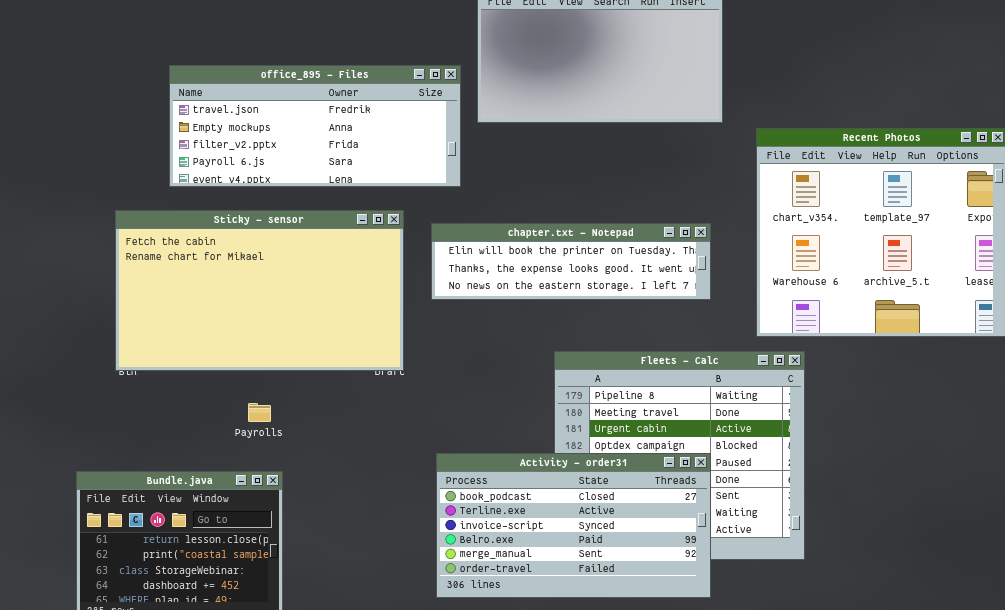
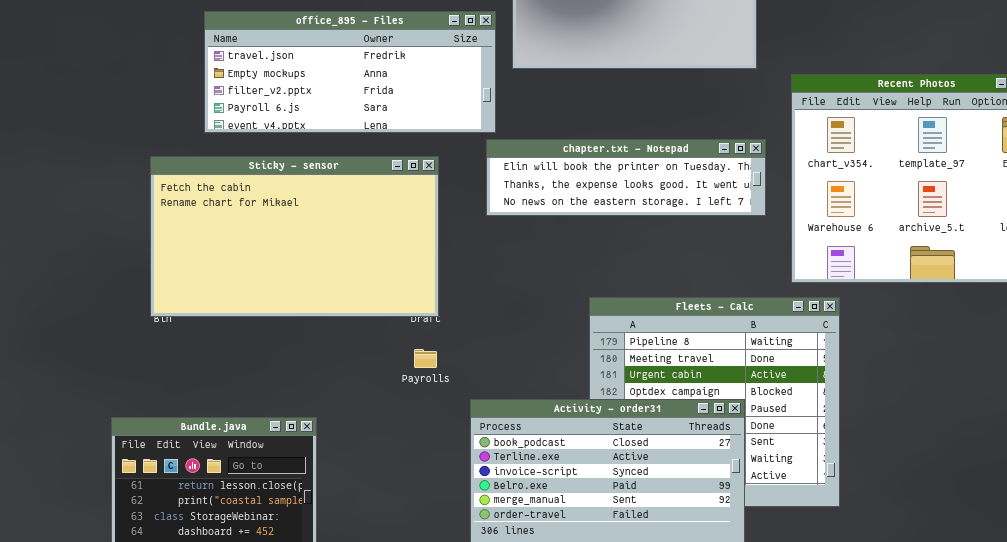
chapter.txt - Notepad: [431,223,711,300] -> [486,139,766,216], moved
Payrolls: [248,403,271,422] -> [414,349,437,368], moved

